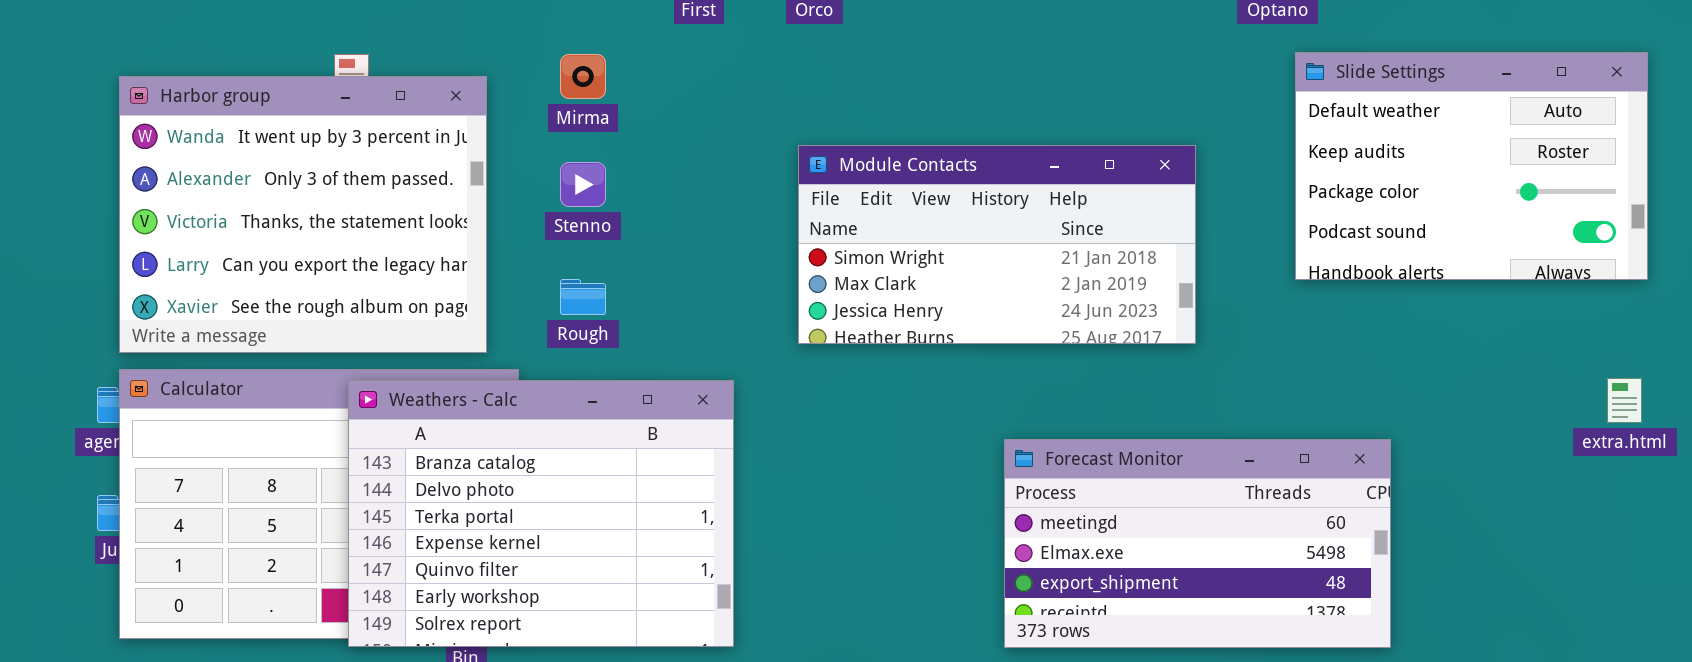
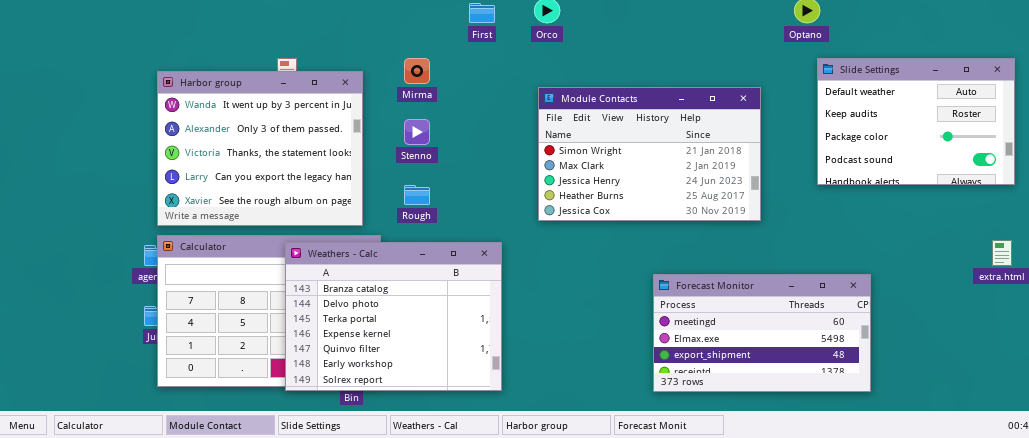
Module Contacts: [798,145,1196,344] -> [538,87,761,221], resized

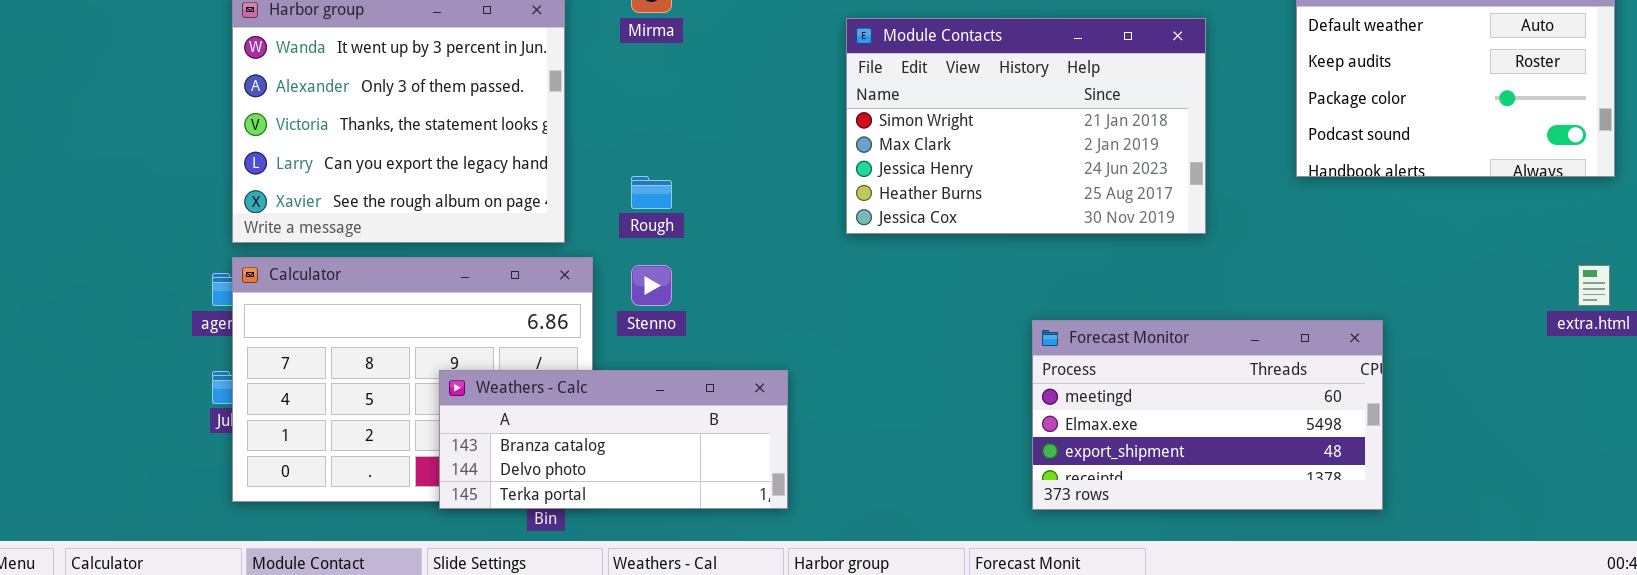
Stenno: [404,119,430,145] -> [631,265,672,306], moved
Weathers - Calc: [285,242,502,391] -> [439,370,788,509], resized

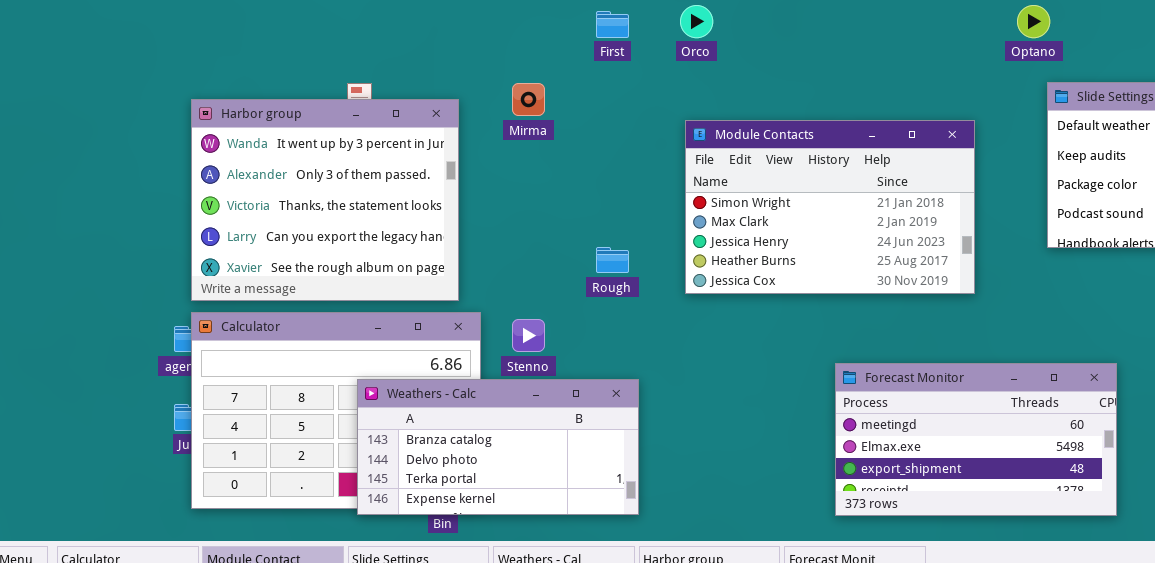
Rough: [631,176,672,209] -> [596,247,629,273], moved
Weathers - Calc: [439,370,788,509] -> [357,379,639,515], resized

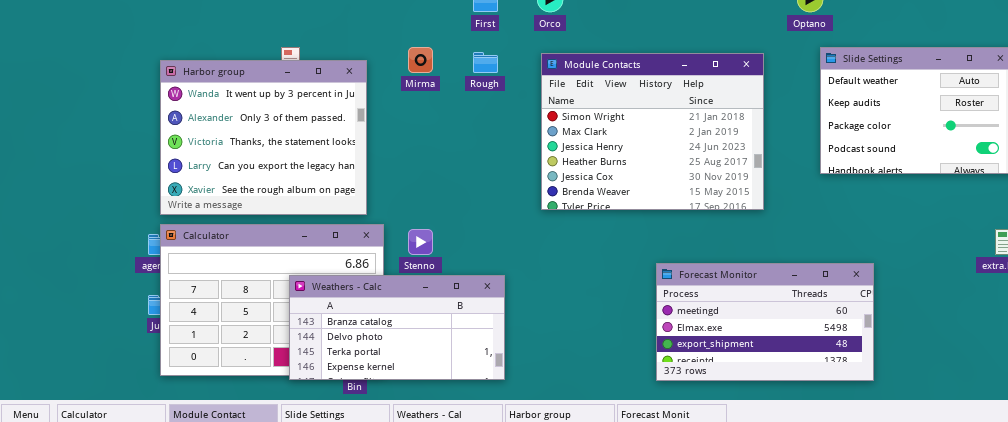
Module Contacts: [685,120,975,294] -> [541,53,764,210], resized
Rough: [596,247,629,273] -> [473,52,498,73], moved

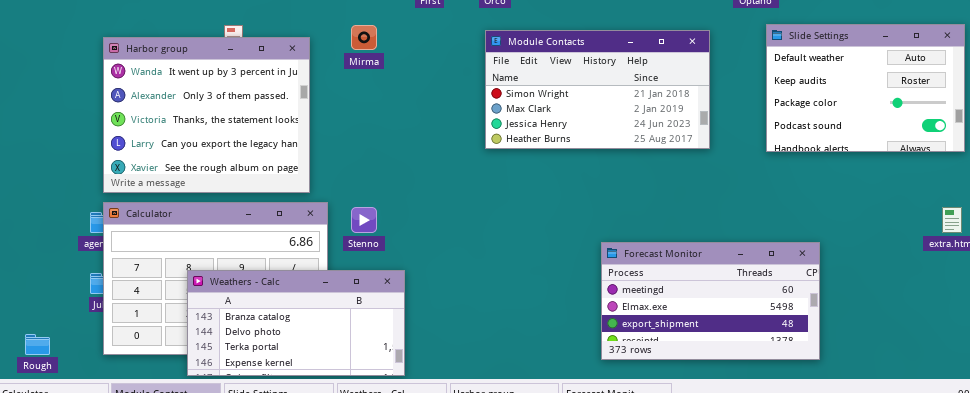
Rough: [473,52,498,73] -> [25,334,50,355], moved
Module Contacts: [541,53,764,210] -> [485,30,710,149], resized
Weathers - Calc: [289,275,505,380] -> [187,270,405,376], moved

